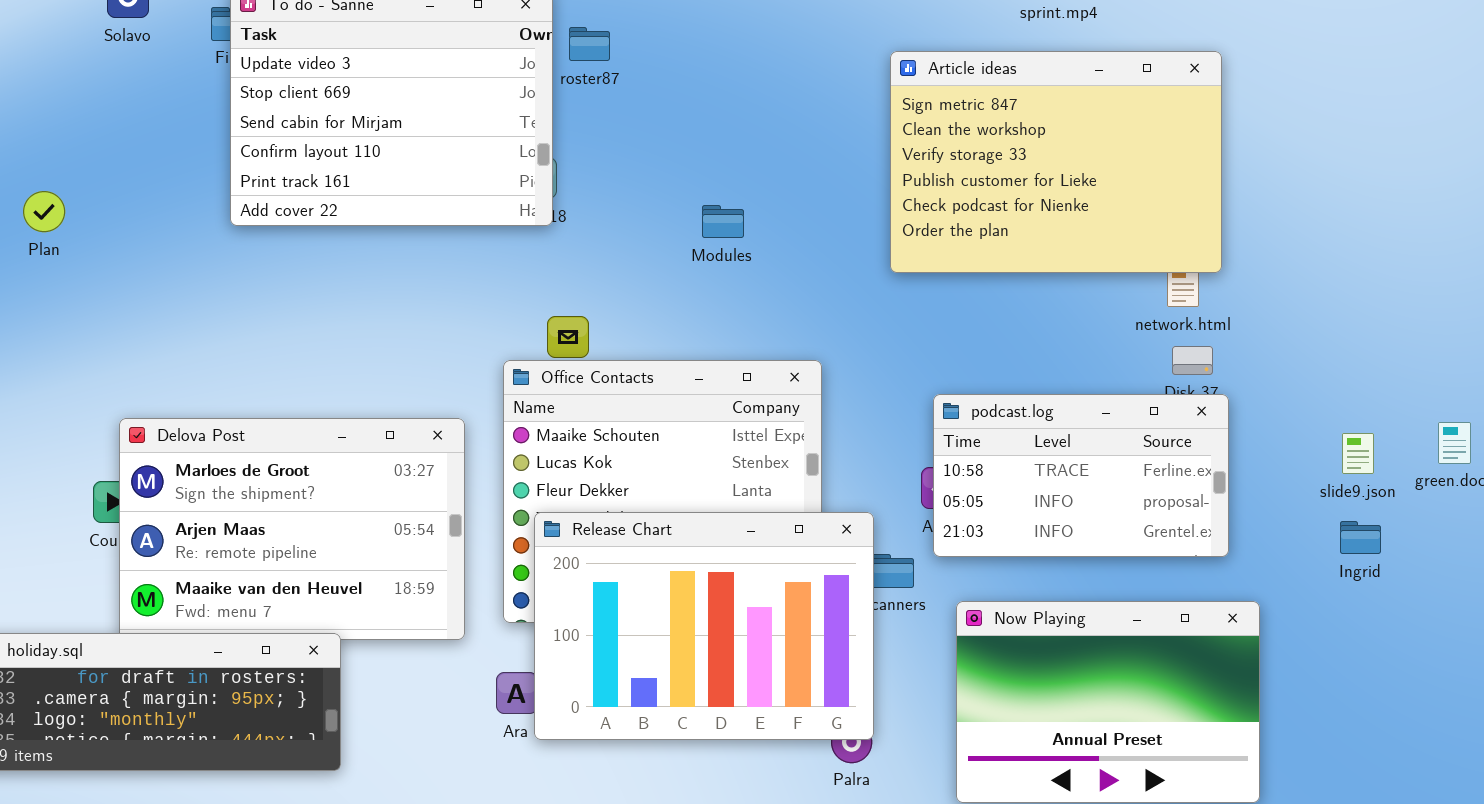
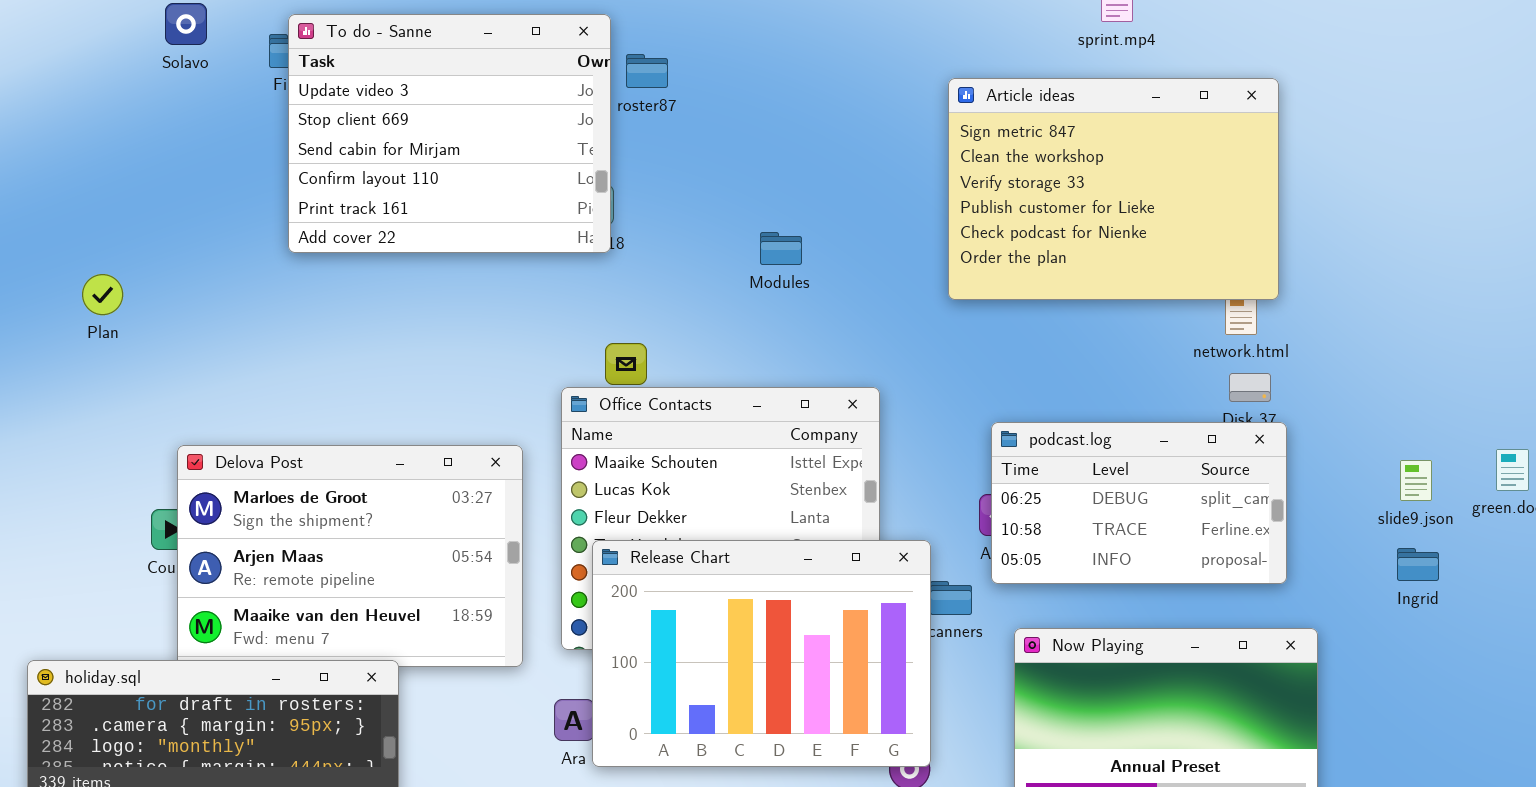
Plan: [23,191,65,232] -> [82,274,123,315], moved
podcast.log: [933,394,1229,557] -> [991,422,1287,584], scrolled up 1 row

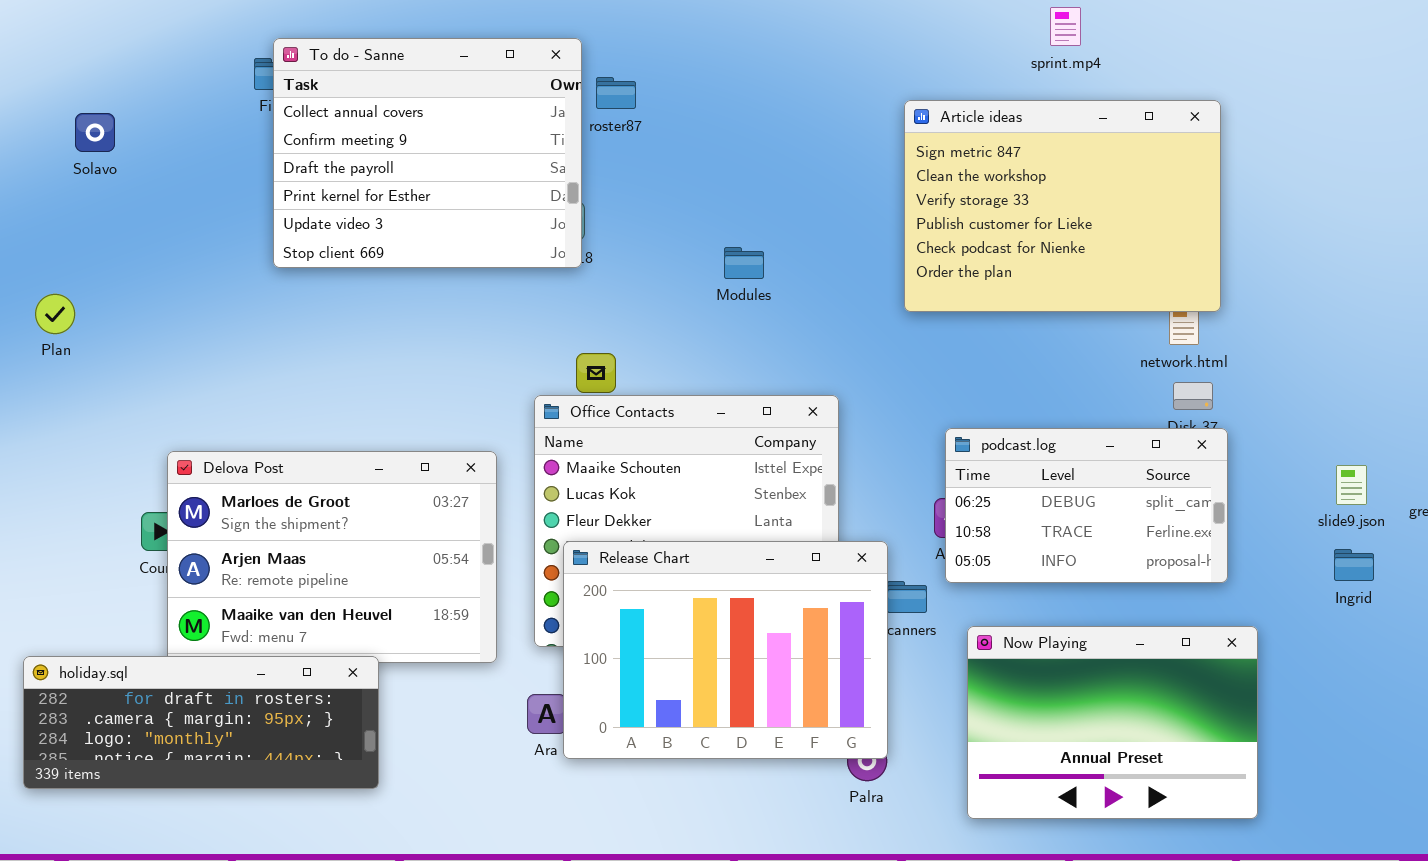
Solavo: [165,3,207,45] -> [75,113,115,152], moved
To do - Sanne: [288,14,611,253] -> [273,38,582,268], scrolled up 4 rows
Plan: [82,274,123,315] -> [35,294,75,334], moved

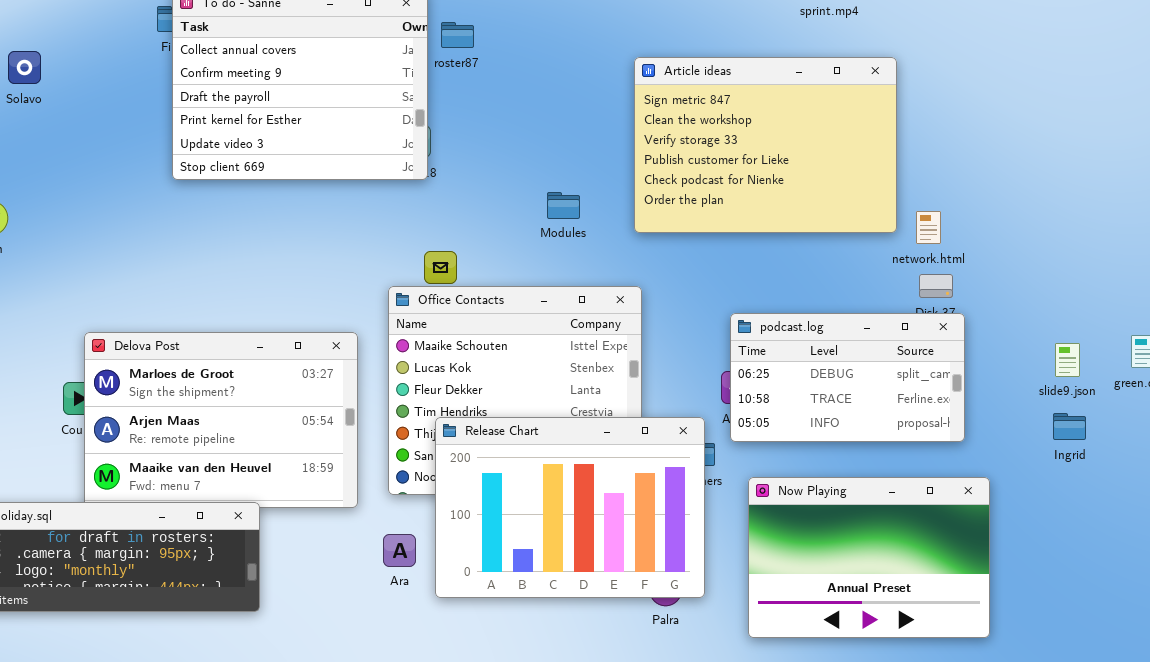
Article ideas: [904,100,1221,312] -> [634,57,897,233], moved
Modules: [724,247,764,279] -> [547,192,580,219], moved
Release Chart: [563,541,888,759] -> [435,417,705,598], moved

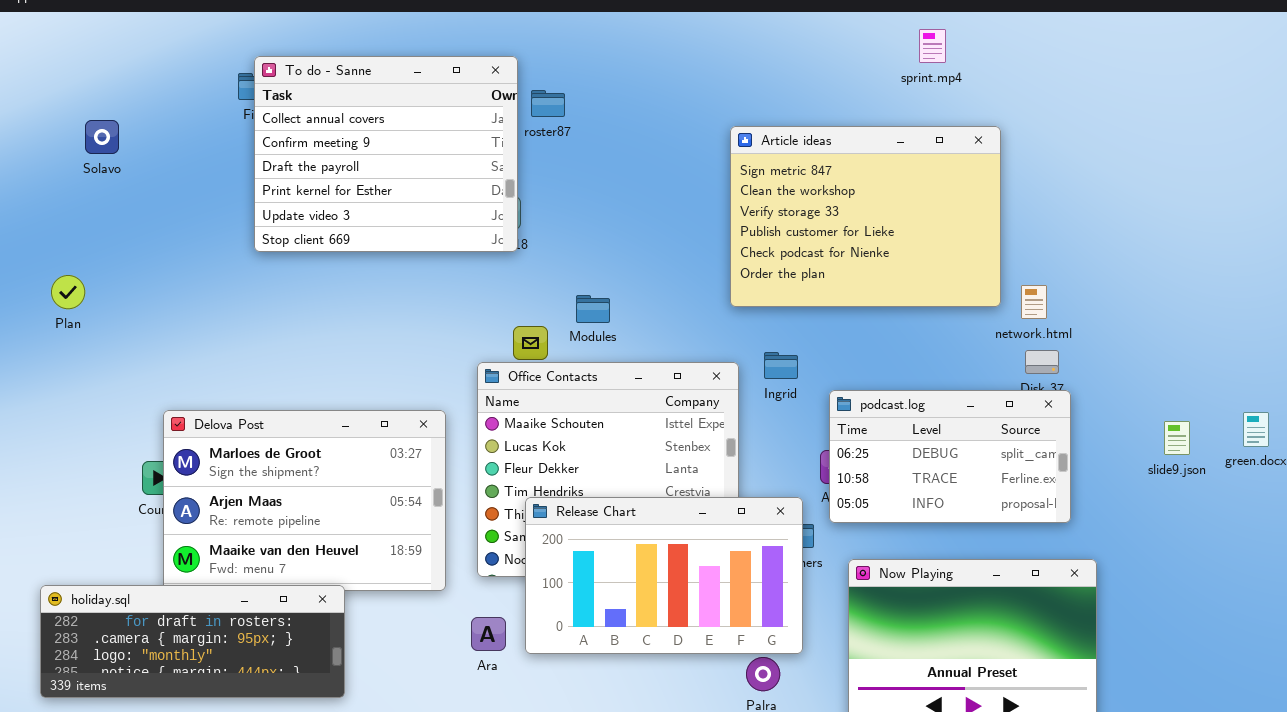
Modules: [547,192,580,219] -> [576,295,610,323], moved
Ingrid: [1053,413,1086,440] -> [764,352,798,379], moved
Release Chart: [435,417,705,598] -> [525,497,803,654], resized

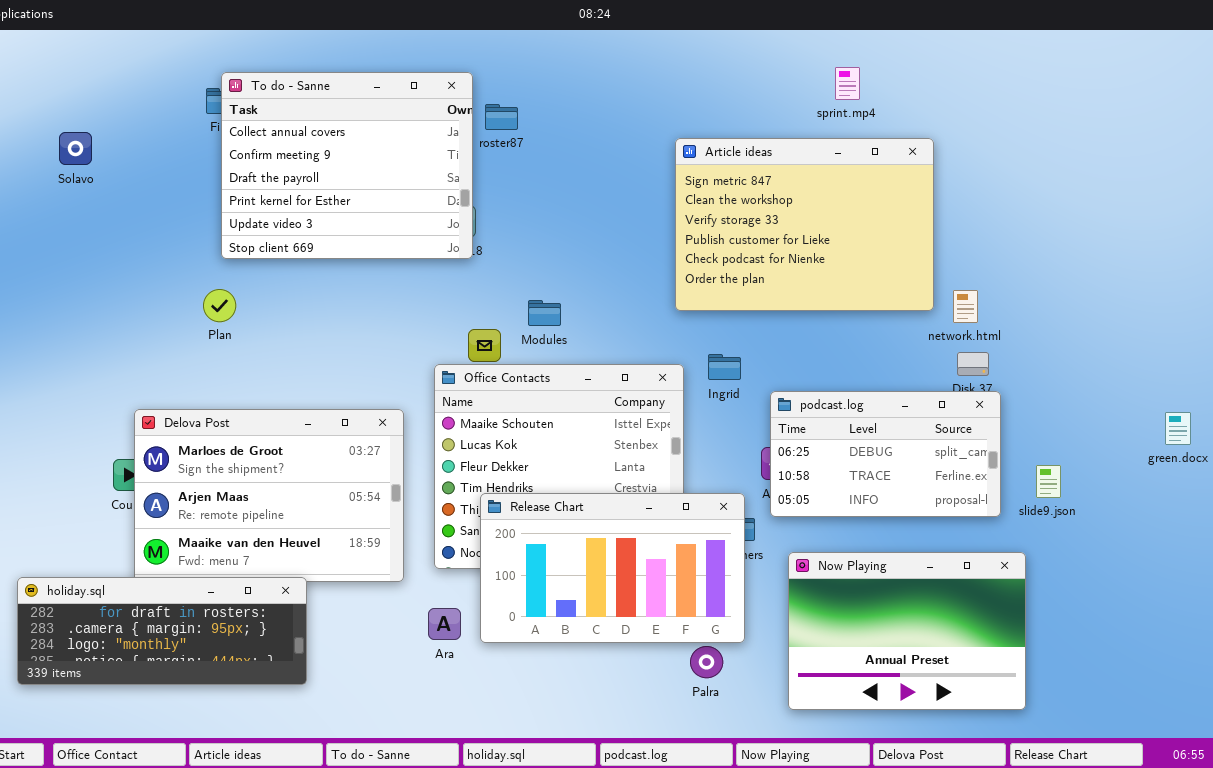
sprint.mp4: [919,29,946,63] -> [835,67,860,100], moved
Plan: [51,275,85,309] -> [203,289,236,322], moved
slide9.json: [1164,421,1190,455] -> [1036,465,1061,498], moved

